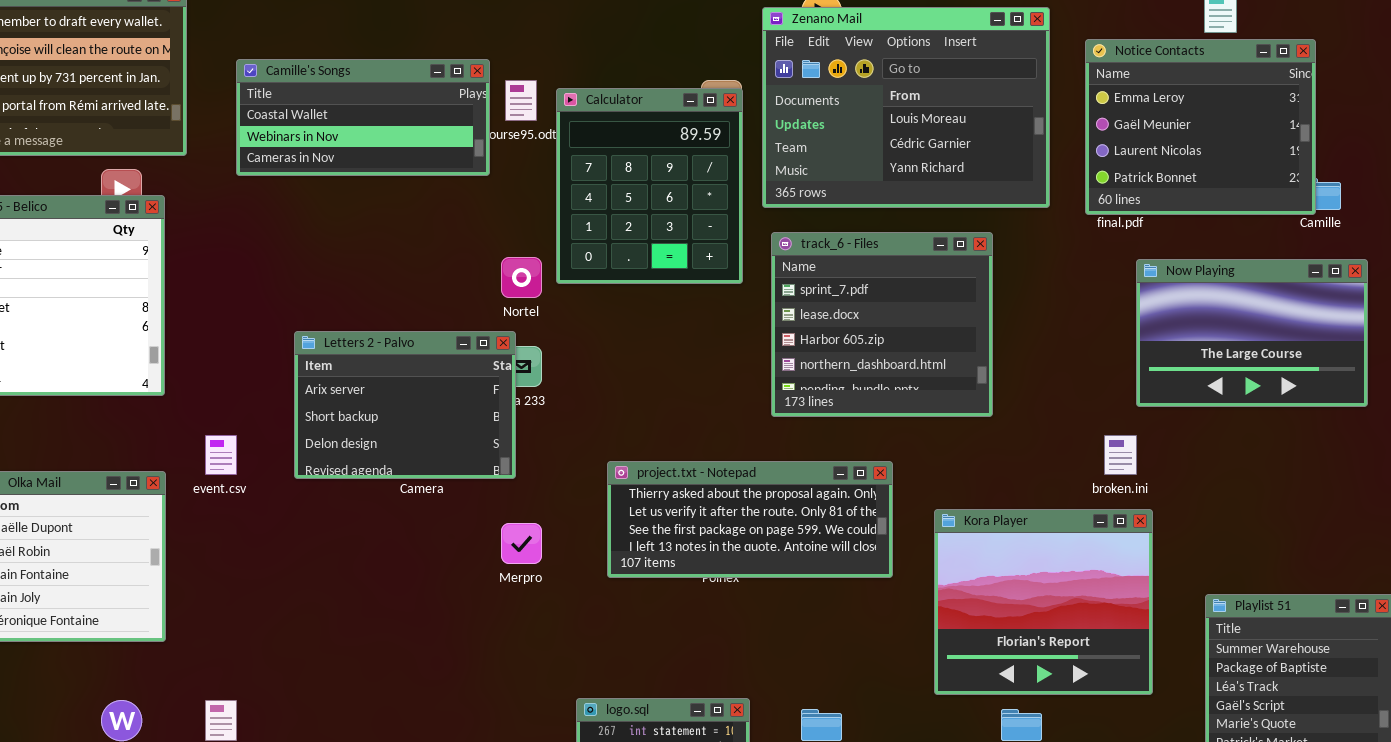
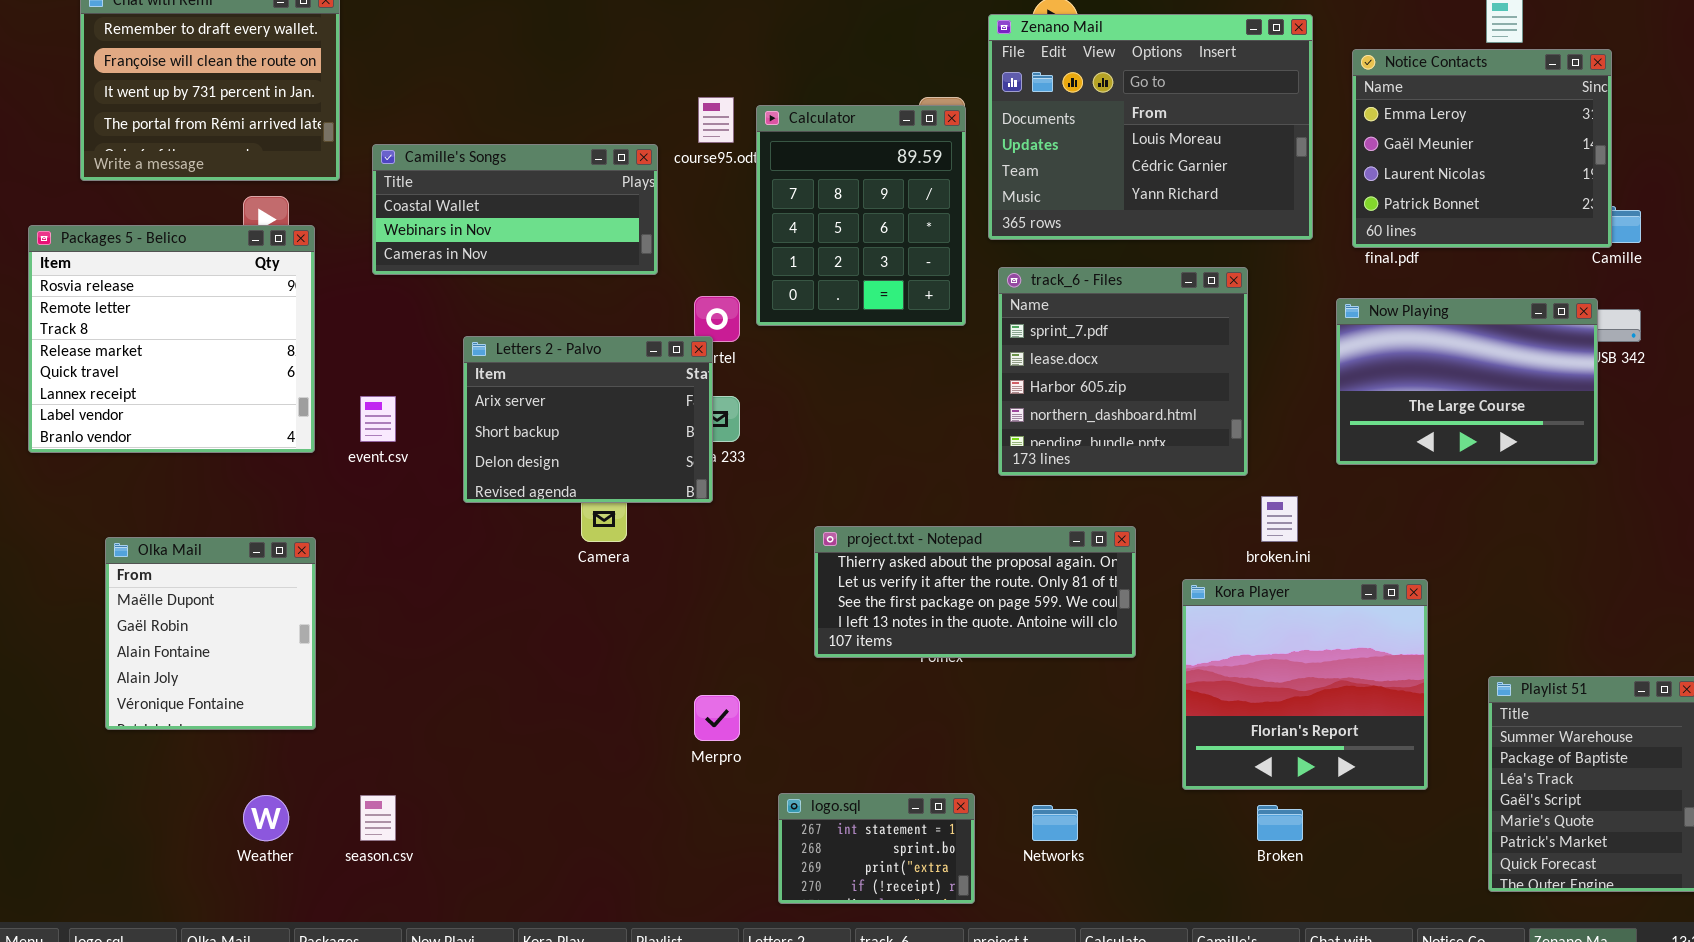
Camille's Songs: [236,59,490,176] -> [372,144,658,275], moved
Now Playing: [1136,259,1368,407] -> [1336,298,1598,465], moved
Letters 2 - Palvo: [294,331,516,479] -> [463,336,713,503], moved
event.csv: [205,435,237,475] -> [360,396,396,442], moved
broken.ini: [1104,435,1137,475] -> [1261,496,1298,542], moved
Merpro: [501,523,542,564] -> [694,695,740,741], moved

